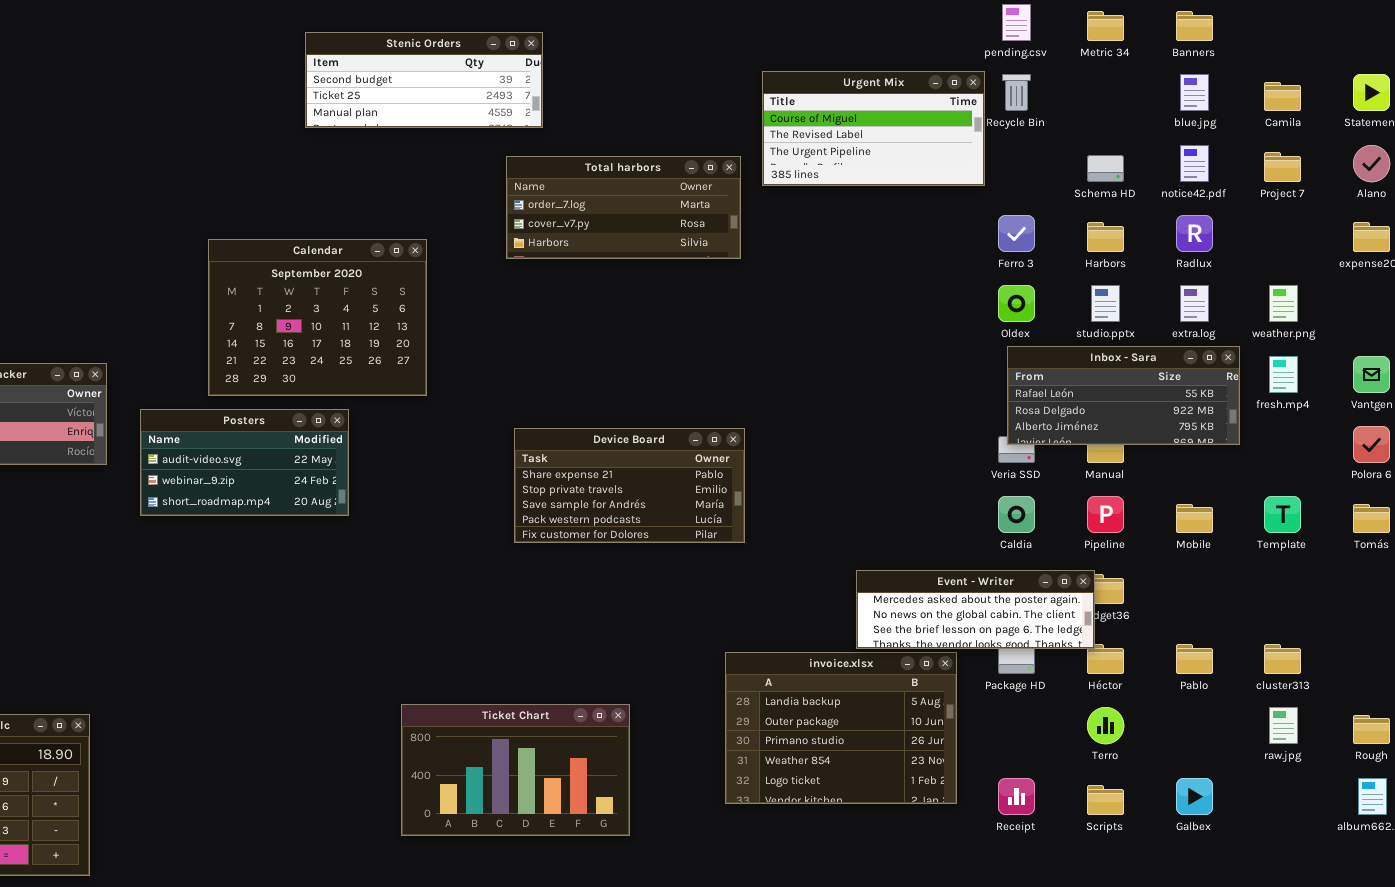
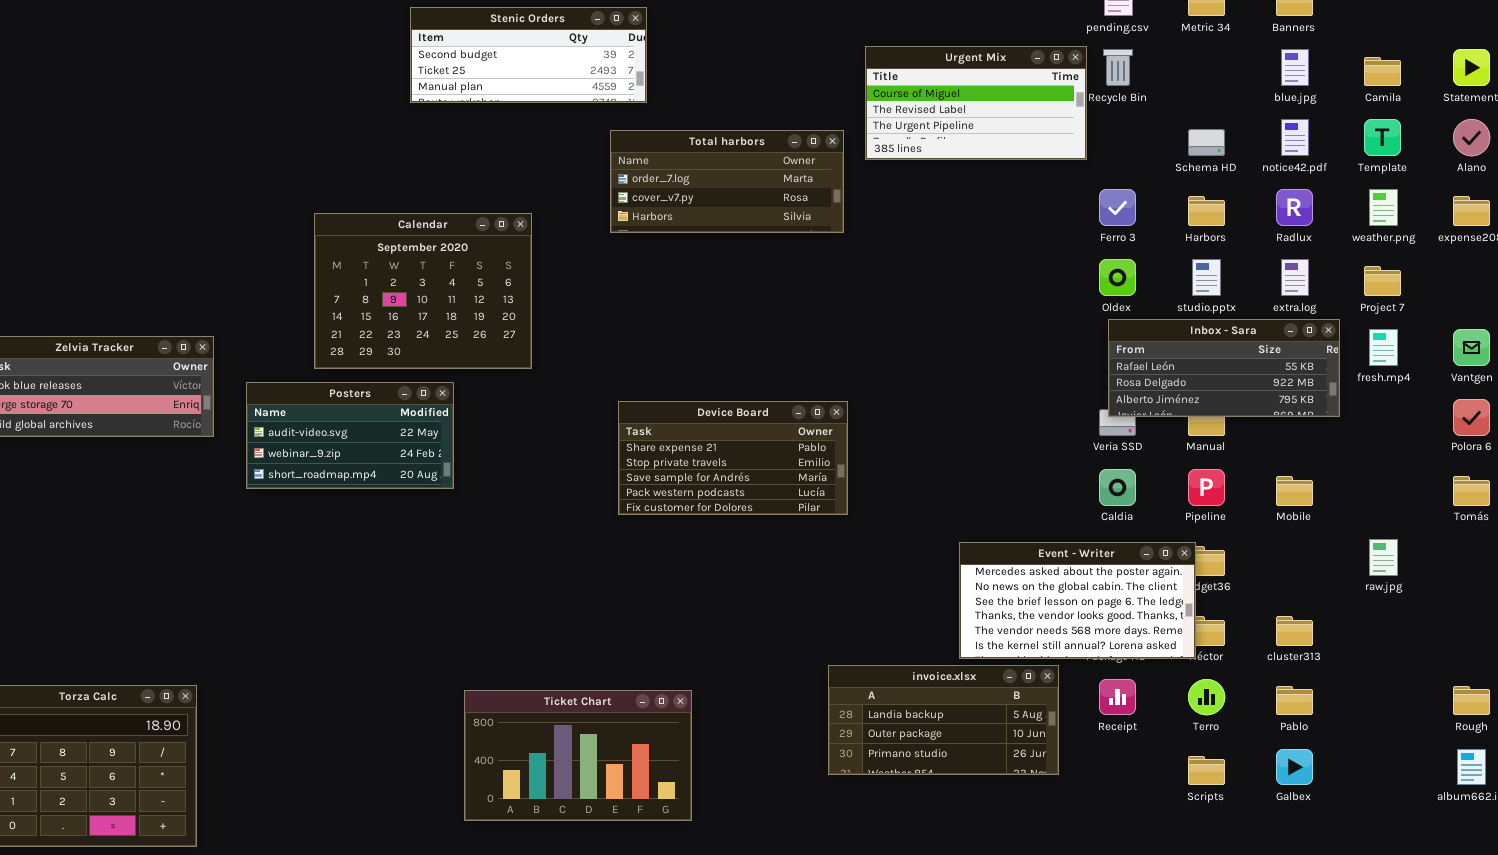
Project 7: [1264,152,1301,182] -> [1364,266,1401,296], moved
weather.png: [1269,285,1298,322] -> [1369,189,1398,226], moved
Template: [1264,496,1301,533] -> [1364,119,1401,156], moved
Event - Writer: [856,570,1095,649] -> [959,542,1196,659], resized
Pablo: [1176,644,1213,674] -> [1276,686,1313,715], moved
cluster313: [1264,644,1301,674] -> [1276,616,1313,646], moved
invoice.xlsx: [725,652,957,804] -> [828,665,1059,775], resized
Ticket Chart: [401,704,630,836] -> [464,690,692,821], moved
raw.jpg: [1269,707,1298,744] -> [1369,539,1398,576], moved
Receipt: [998,778,1035,815] -> [1099,679,1136,715], moved

